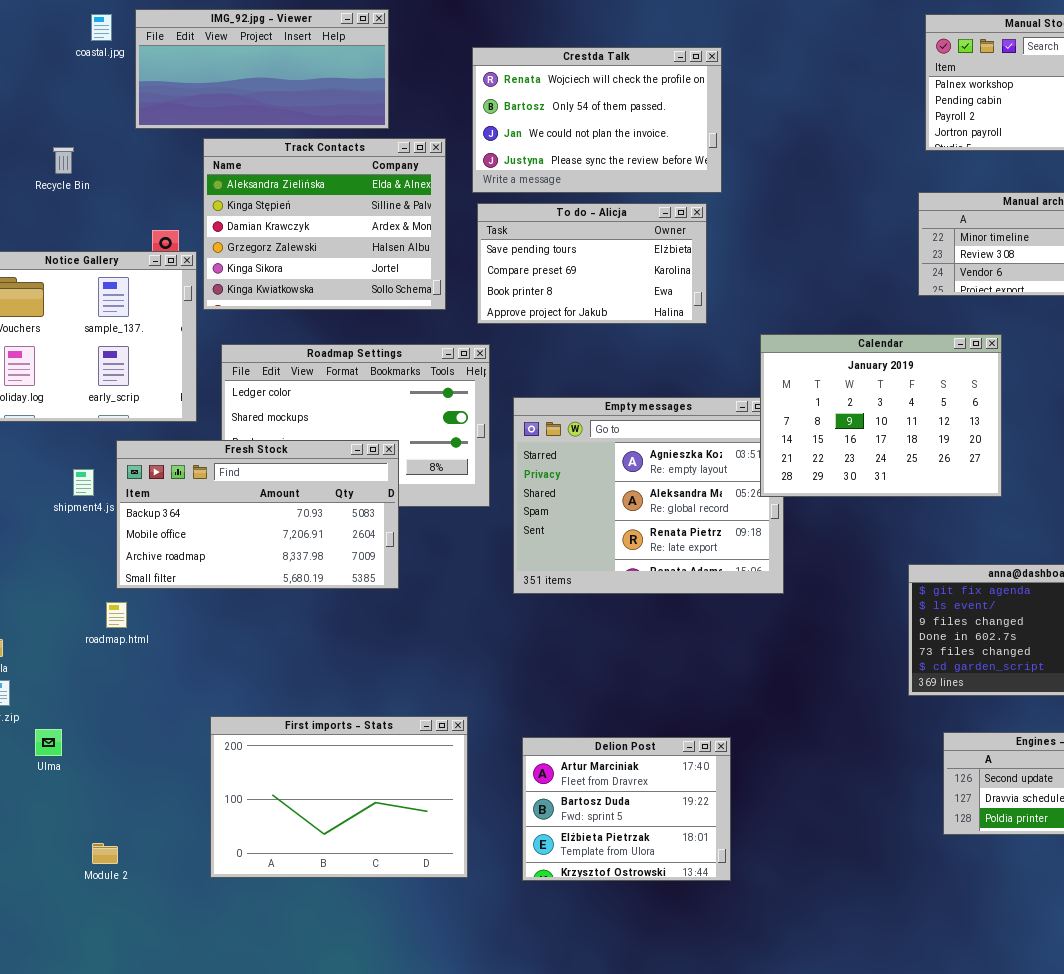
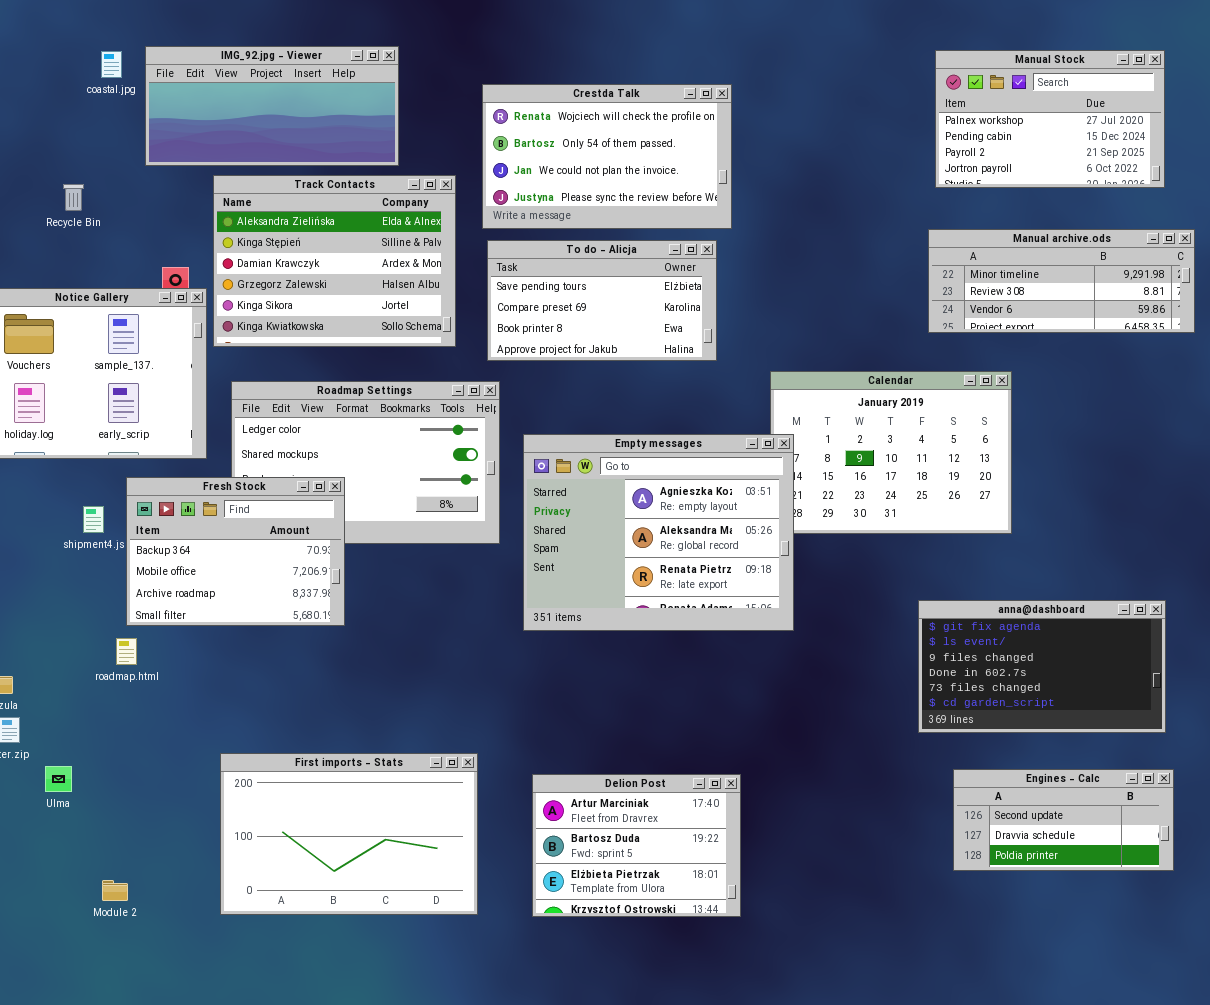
Empty messages: [513,397,784,594] -> [523,434,794,631], raised
Fresh Stock: [116,440,399,589] -> [126,477,345,626], resized

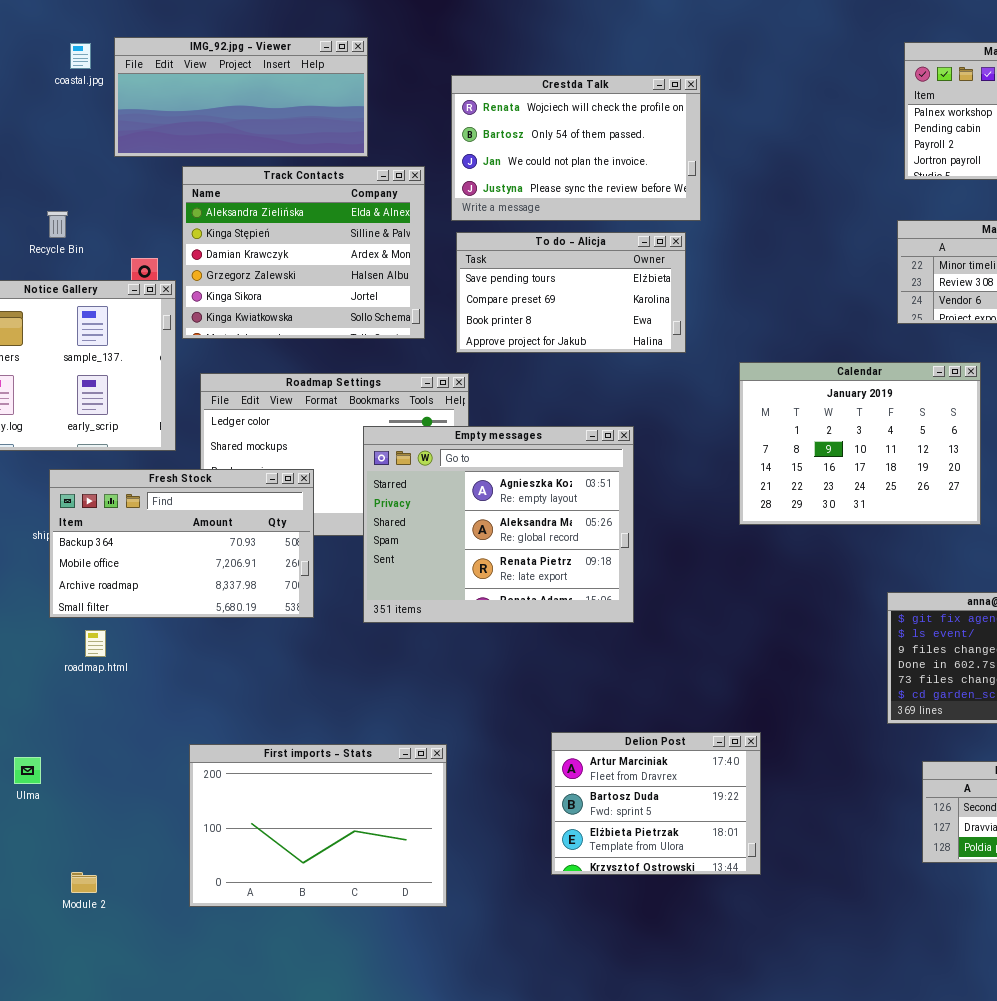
Recycle Bin: [63,184,84,211] -> [47,211,68,238], moved
Empty messages: [523,434,794,631] -> [363,426,634,623], moved
Fresh Stock: [126,477,345,626] -> [49,469,314,618], resized
Delion Post: [532,774,741,917] -> [551,732,761,875], moved

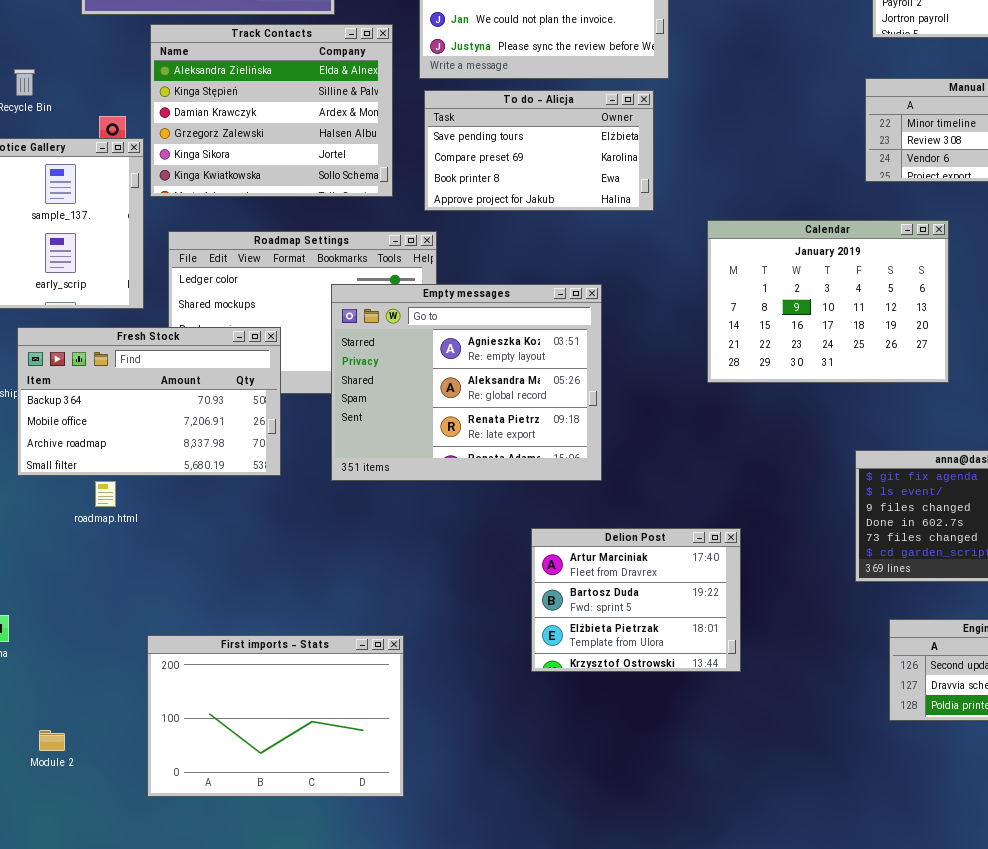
roadmap.html: [85,630,106,657] -> [95,481,116,507], moved
Delion Post: [551,732,761,875] -> [531,528,741,672], moved
First imports - Stats: [189,744,447,907] -> [147,635,404,797], moved

